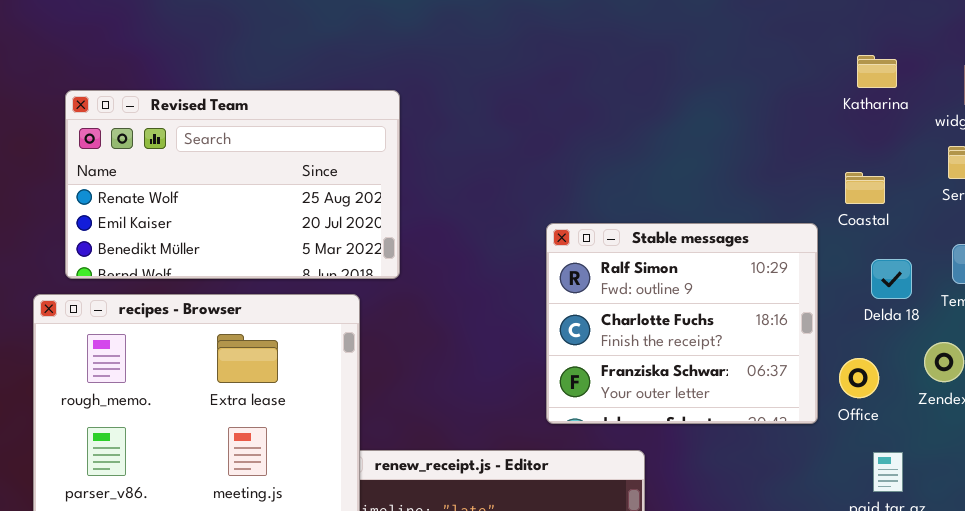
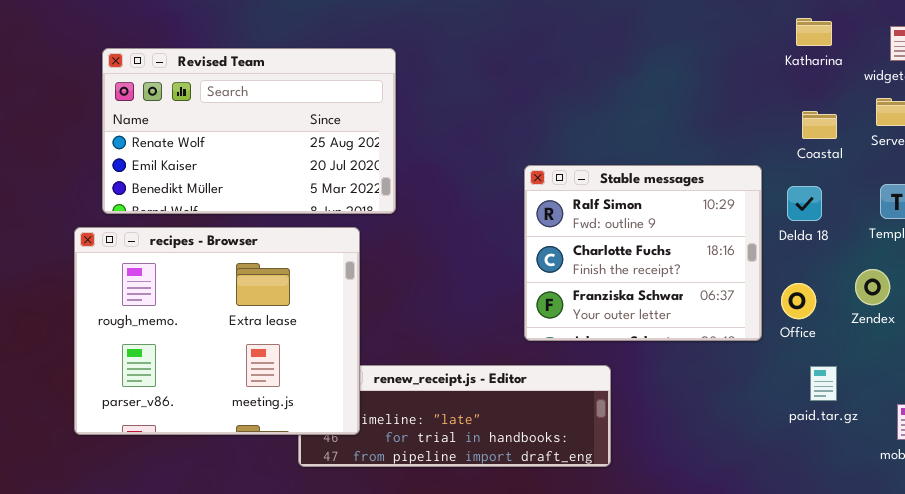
Coastal: [845,172,885,204] -> [802,111,837,139], moved
Delda 18: [871,259,912,299] -> [787,186,822,221], moved

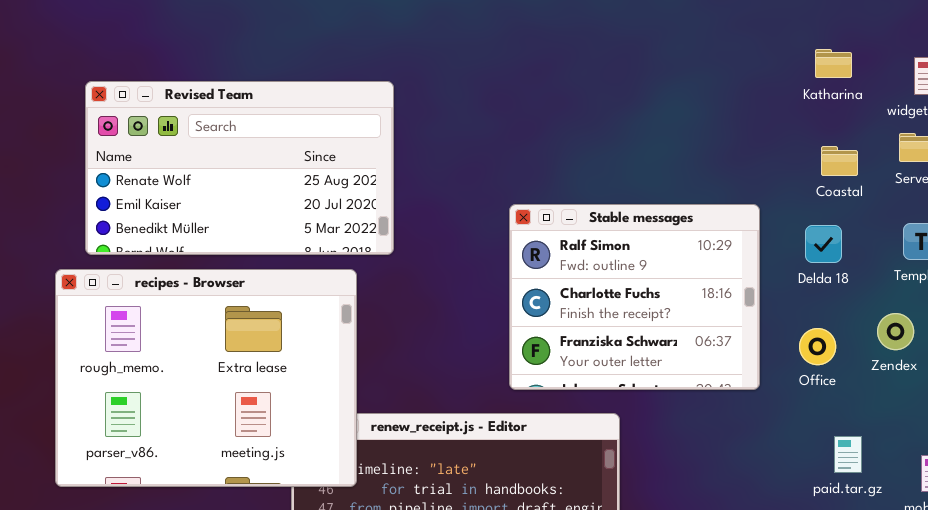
Stable messages: [524,165,762,341] -> [509,204,760,390], moved
paid.tar.gz: [810,366,837,401] -> [834,436,862,473], moved

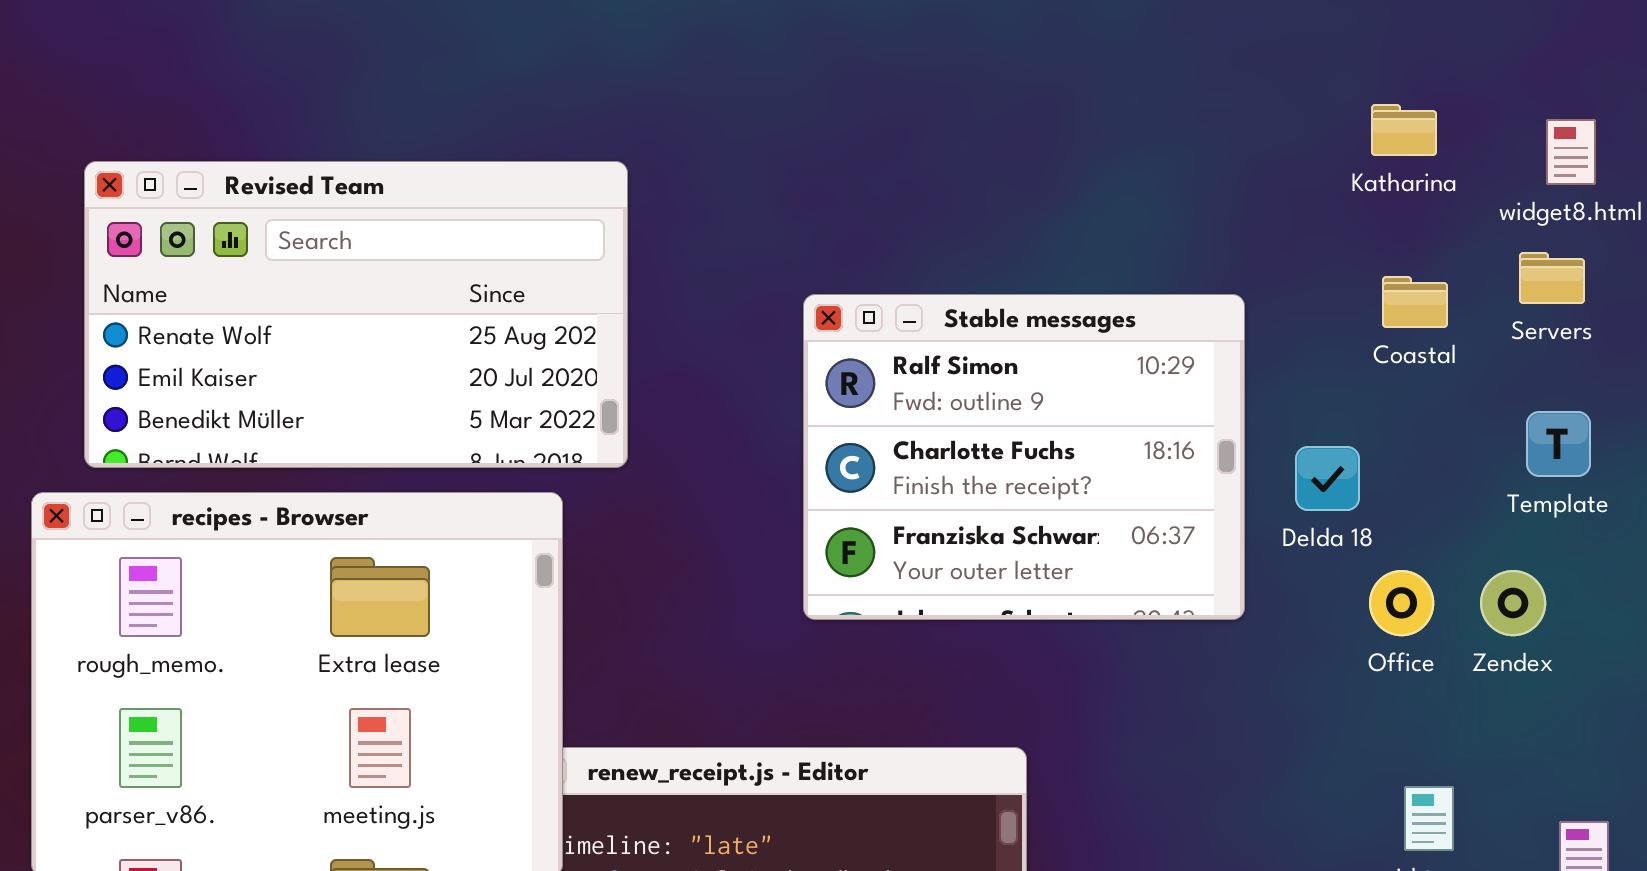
Stable messages: [509,204,760,390] -> [803,294,1245,620], moved
Delda 18: [805,225,842,263] -> [1295,446,1360,511], moved
Office: [799,328,836,365] -> [1369,570,1434,636], moved

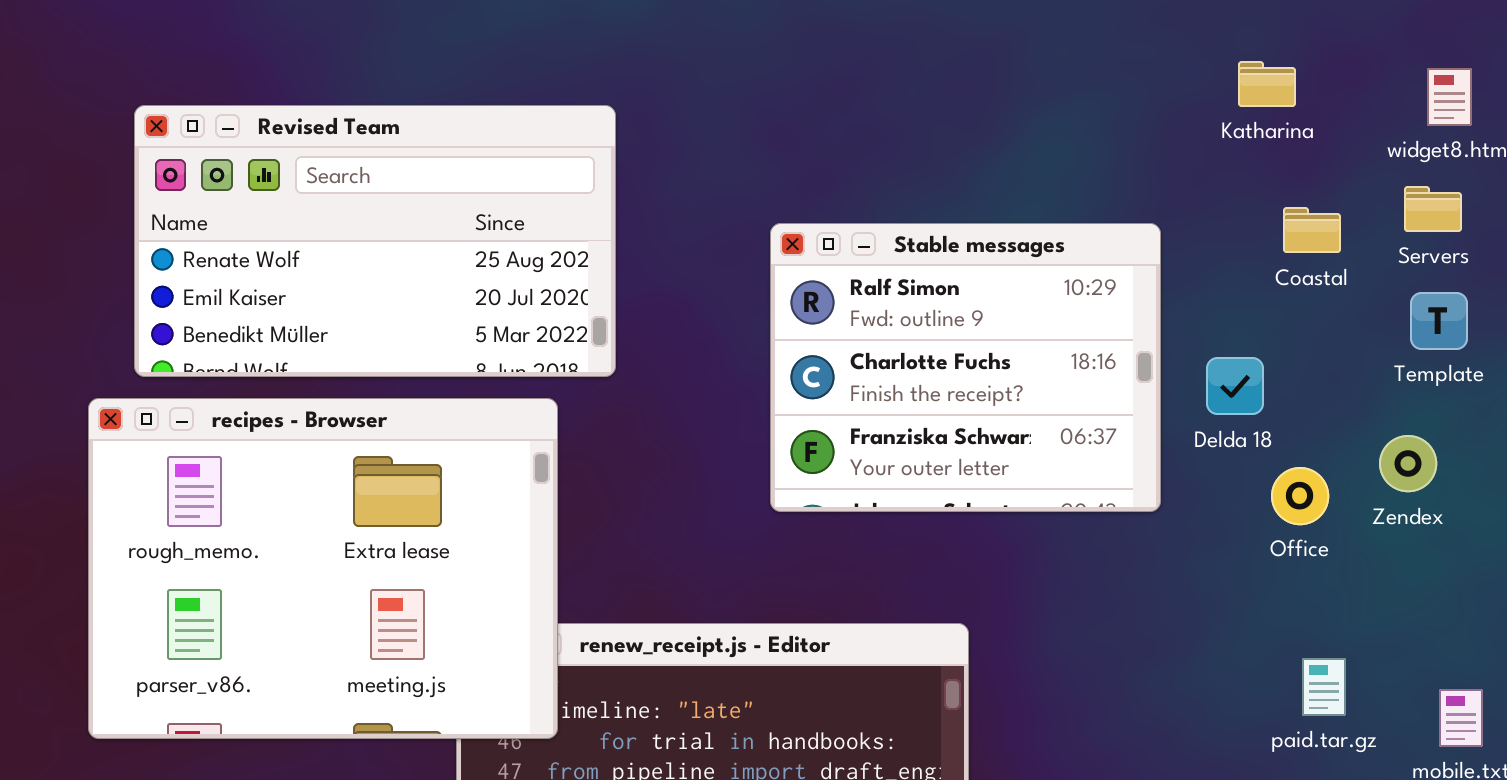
Katharina: [1371,104,1437,156] -> [1238,61,1296,107], moved
Template: [1526,411,1591,477] -> [1410,292,1468,350], moved
Zendex: [1480,570,1546,636] -> [1379,435,1437,492], moved

